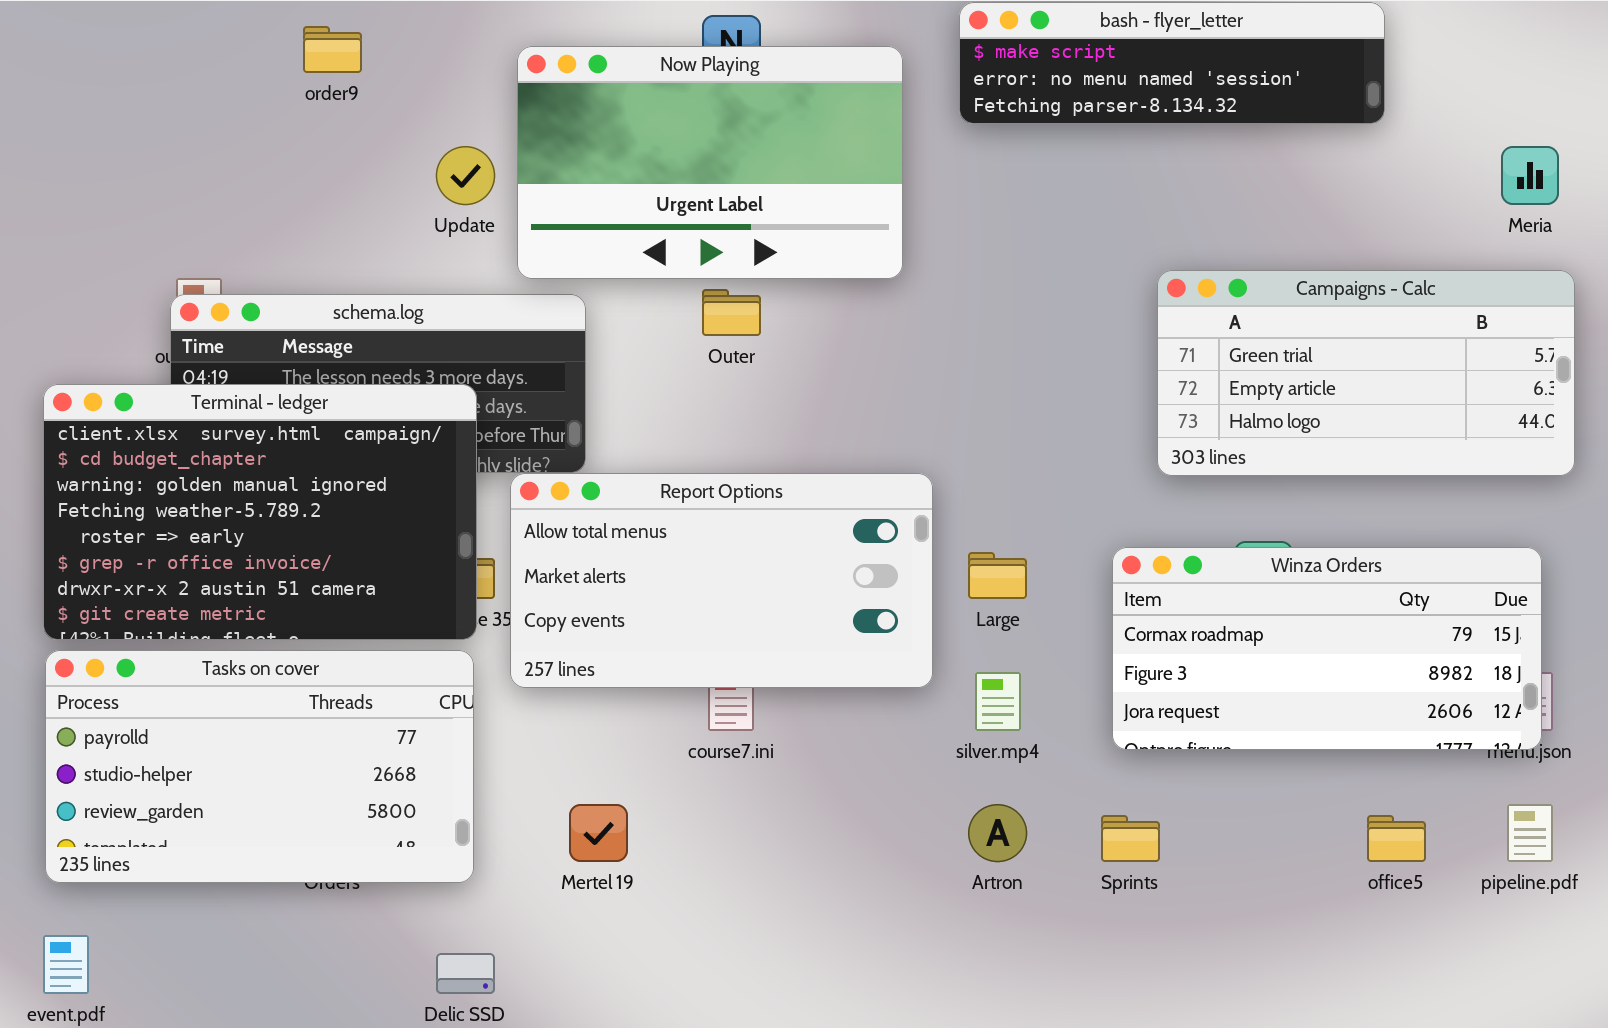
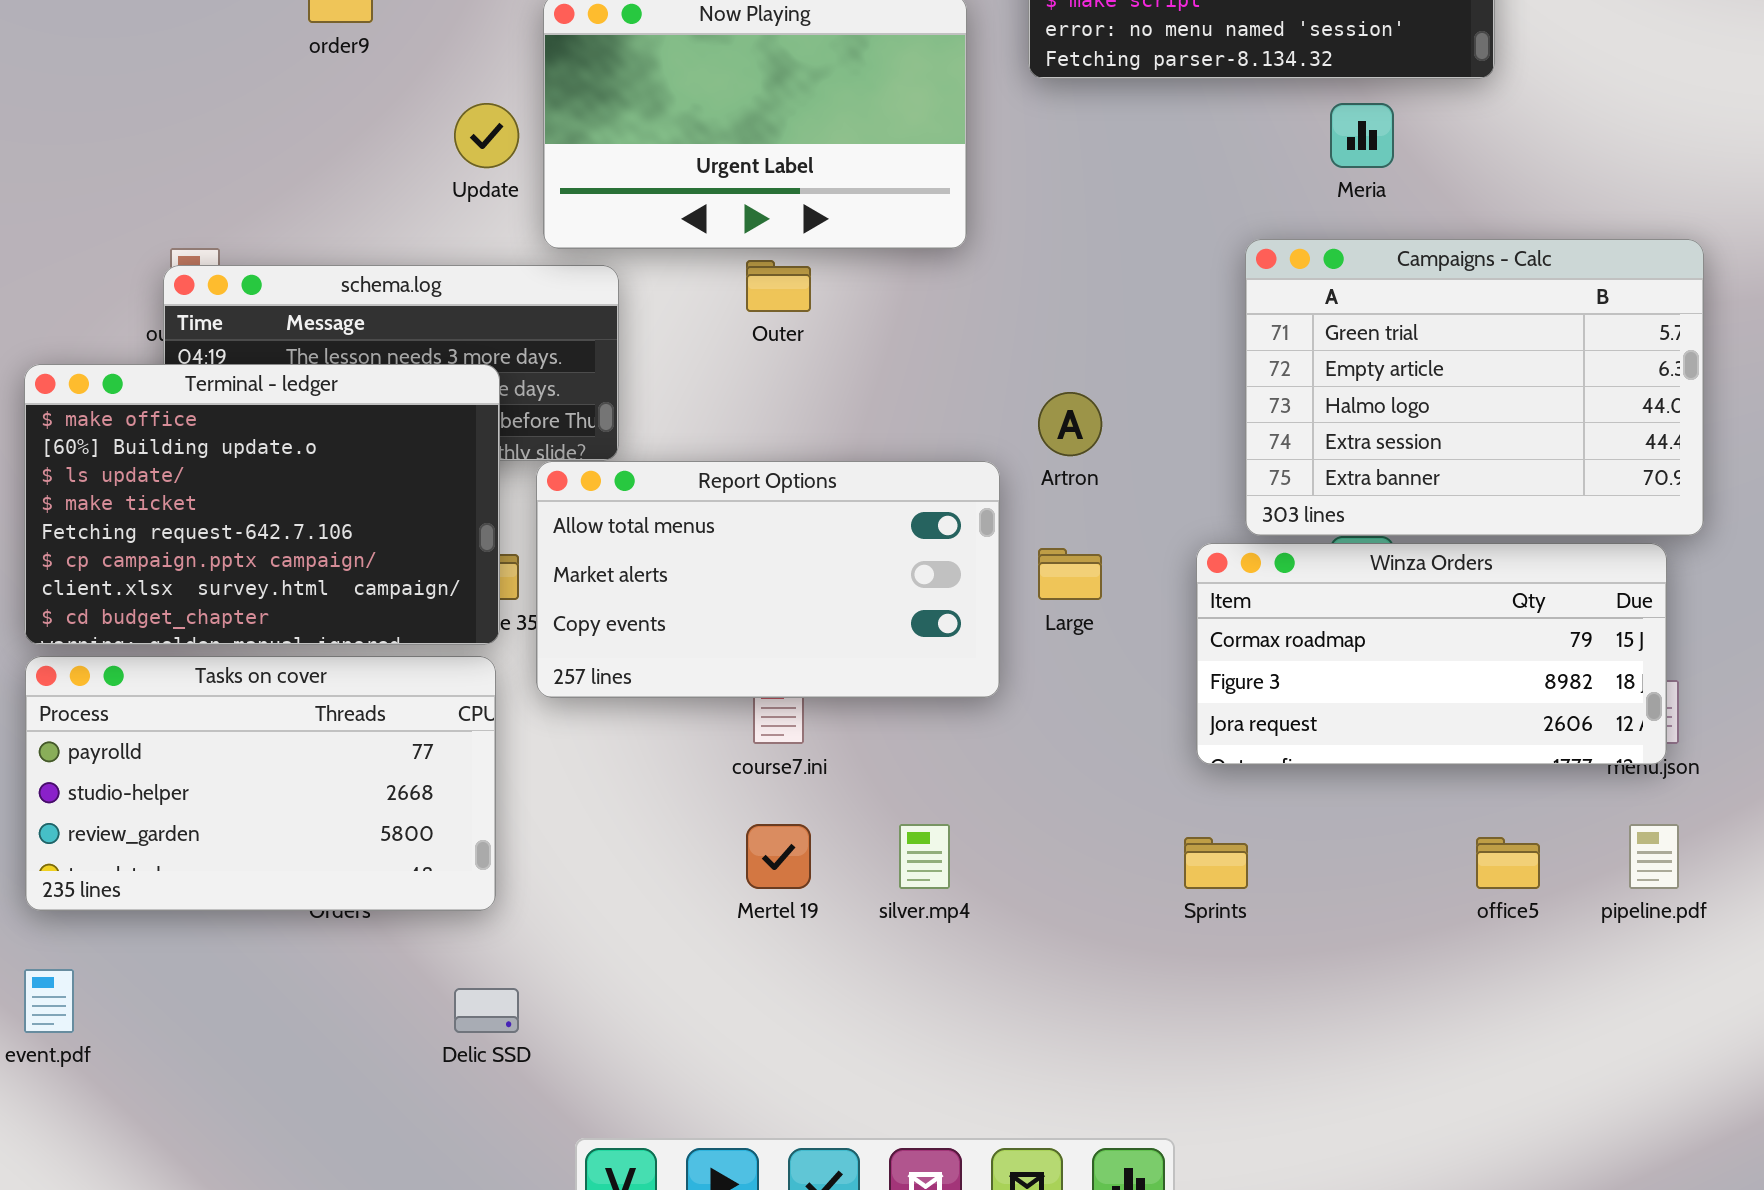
Meria: [1501,146,1559,205] -> [1330,103,1394,168], moved
Campaigns - Calc: [1157,270,1575,476] -> [1245,239,1704,536], resized
Terminal - ledger: [43,384,477,640] -> [24,364,500,645], scrolled up 6 rows
silver.mp4: [975,672,1021,731] -> [899,824,950,889], moved
Mertel 19: [569,804,628,862] -> [746,824,811,889], moved
Artron: [968,804,1027,862] -> [1038,392,1102,456], moved

